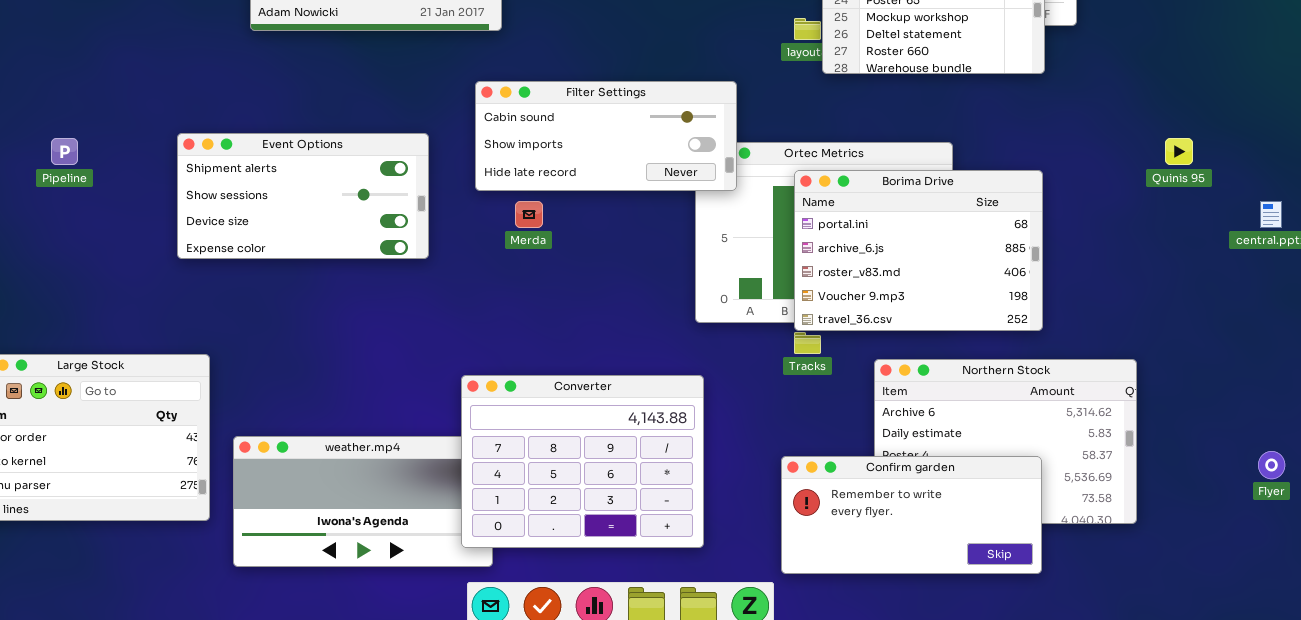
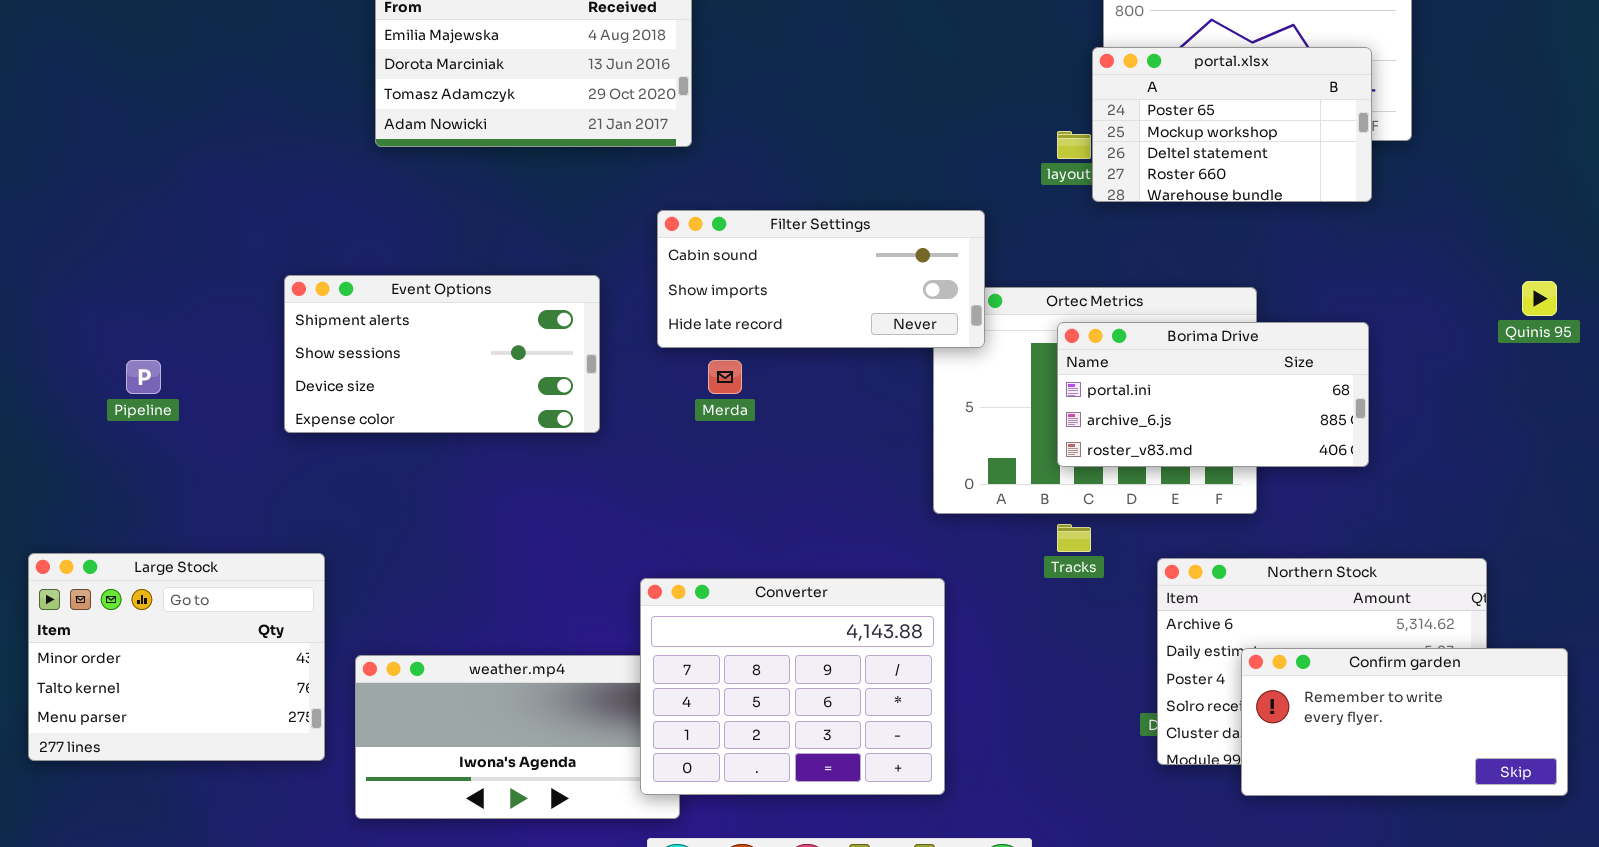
Pipeline: [51,138,78,165] -> [126,360,161,394], moved
Borima Drive: [794,170,1043,331] -> [1057,322,1369,467], resized
Confirm garden: [781,456,1042,574] -> [1241,648,1568,796], moved

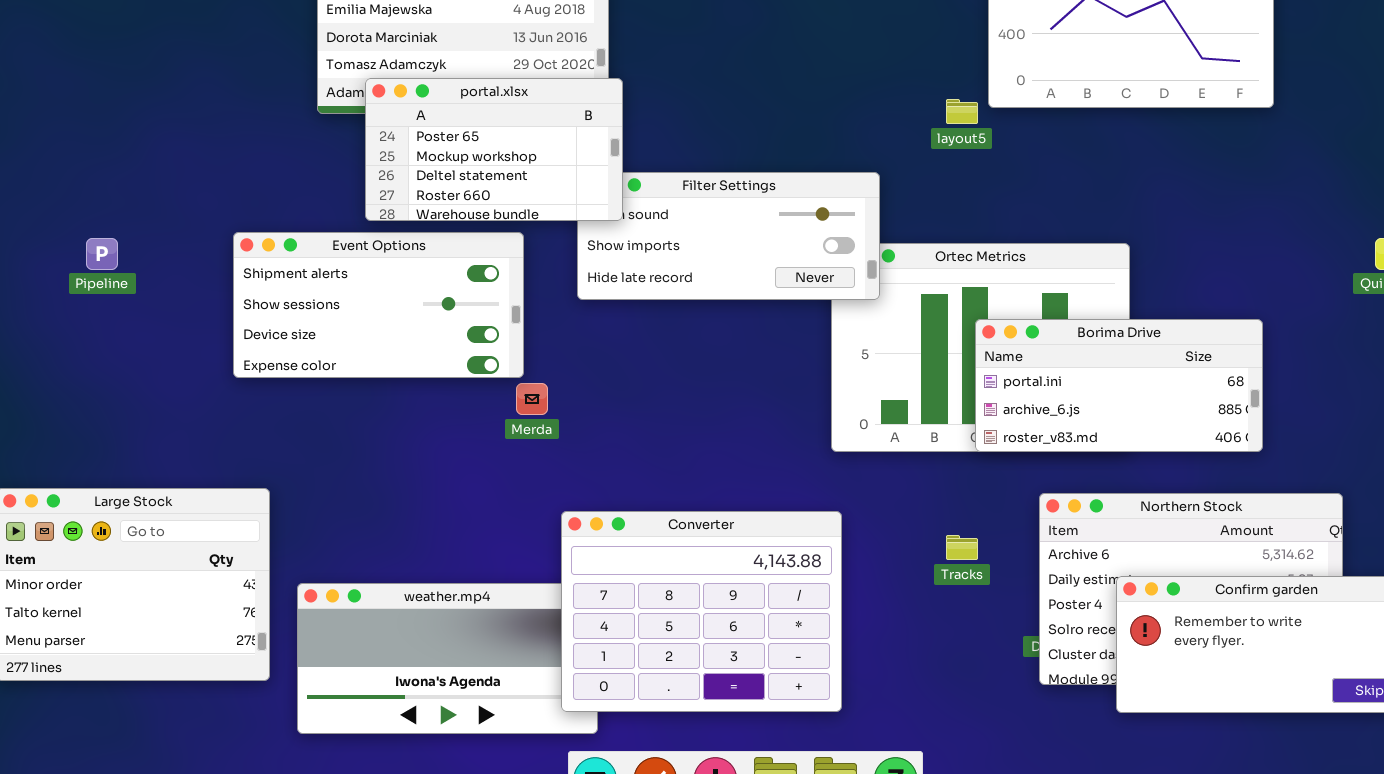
portal.xlsx: [1092,47,1372,202] -> [365,78,623,221], moved
Borima Drive: [1057,322,1369,467] -> [975,319,1263,452], moved
Pipeline: [126,360,161,394] -> [86,238,118,270], moved
Merda: [708,360,742,394] -> [516,383,548,415], moved
Tracks: [1057,524,1091,552] -> [946,535,978,560], moved

